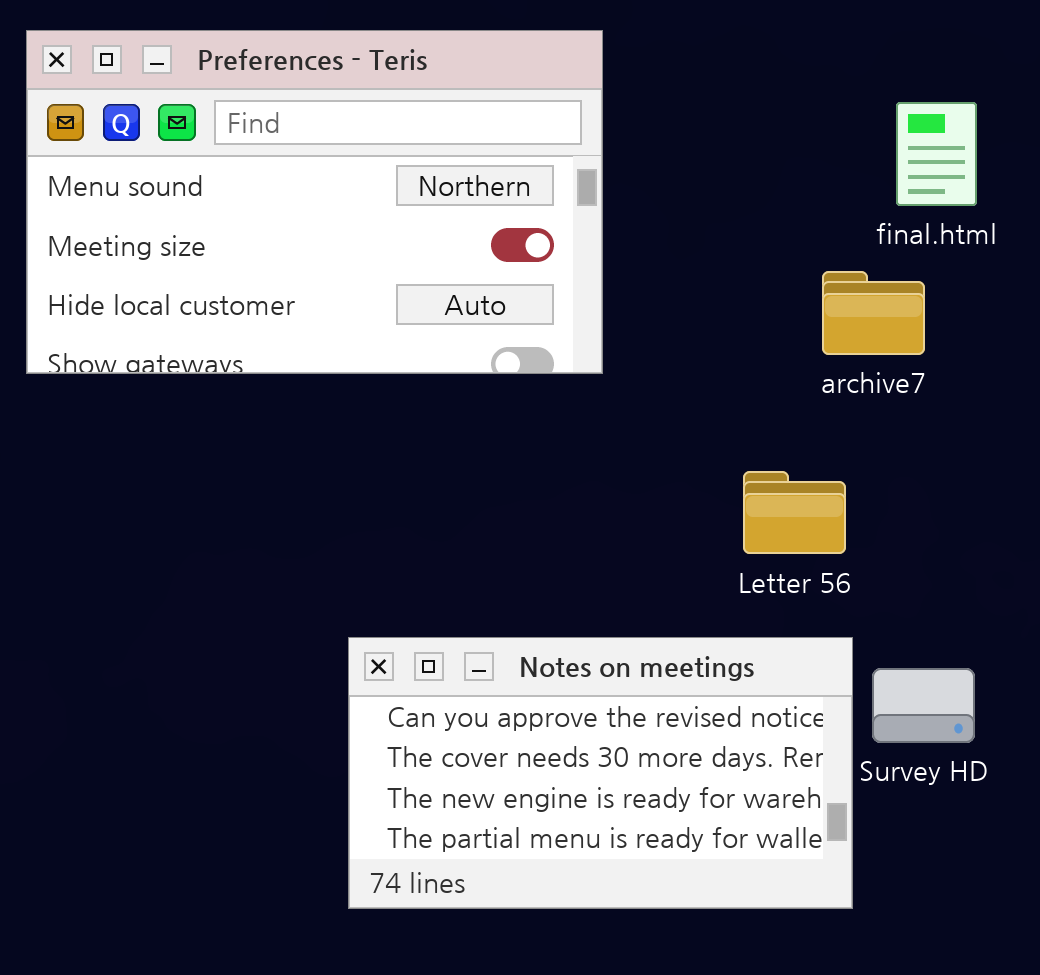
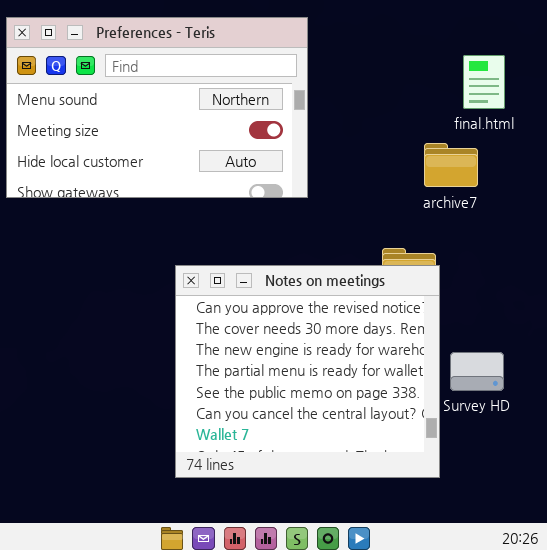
Notes on meetings: [348,637,853,909] -> [175,265,440,478], resized

